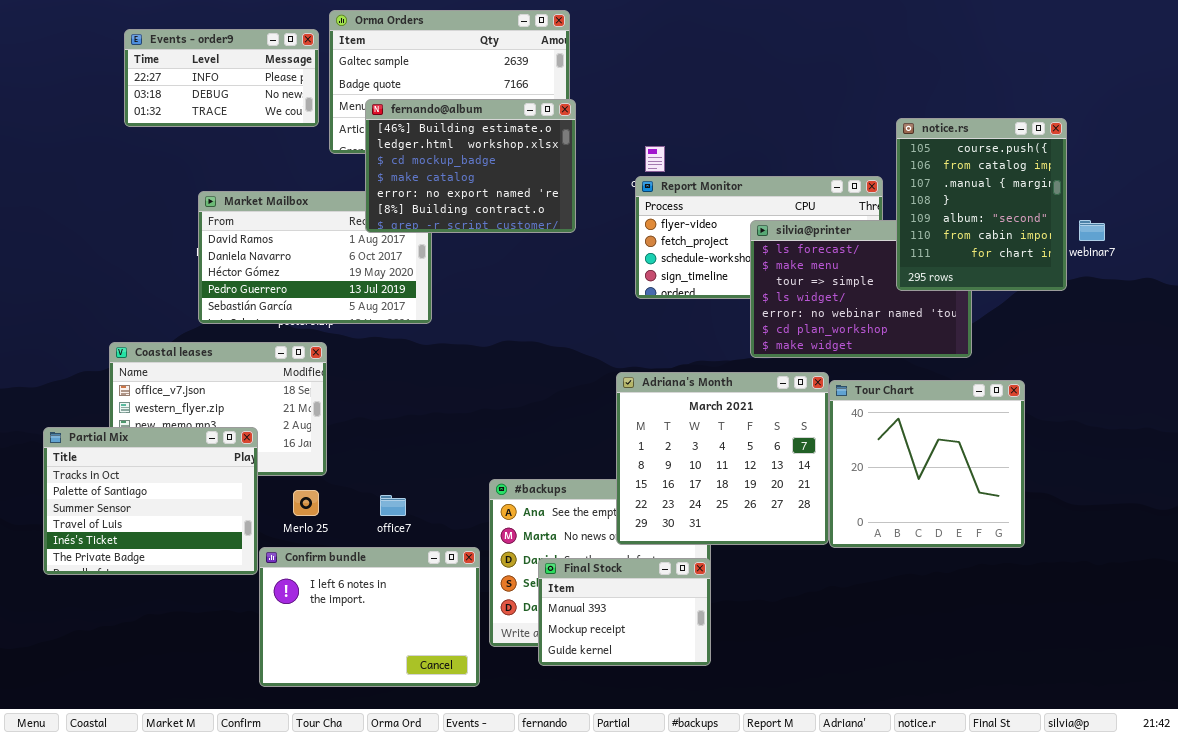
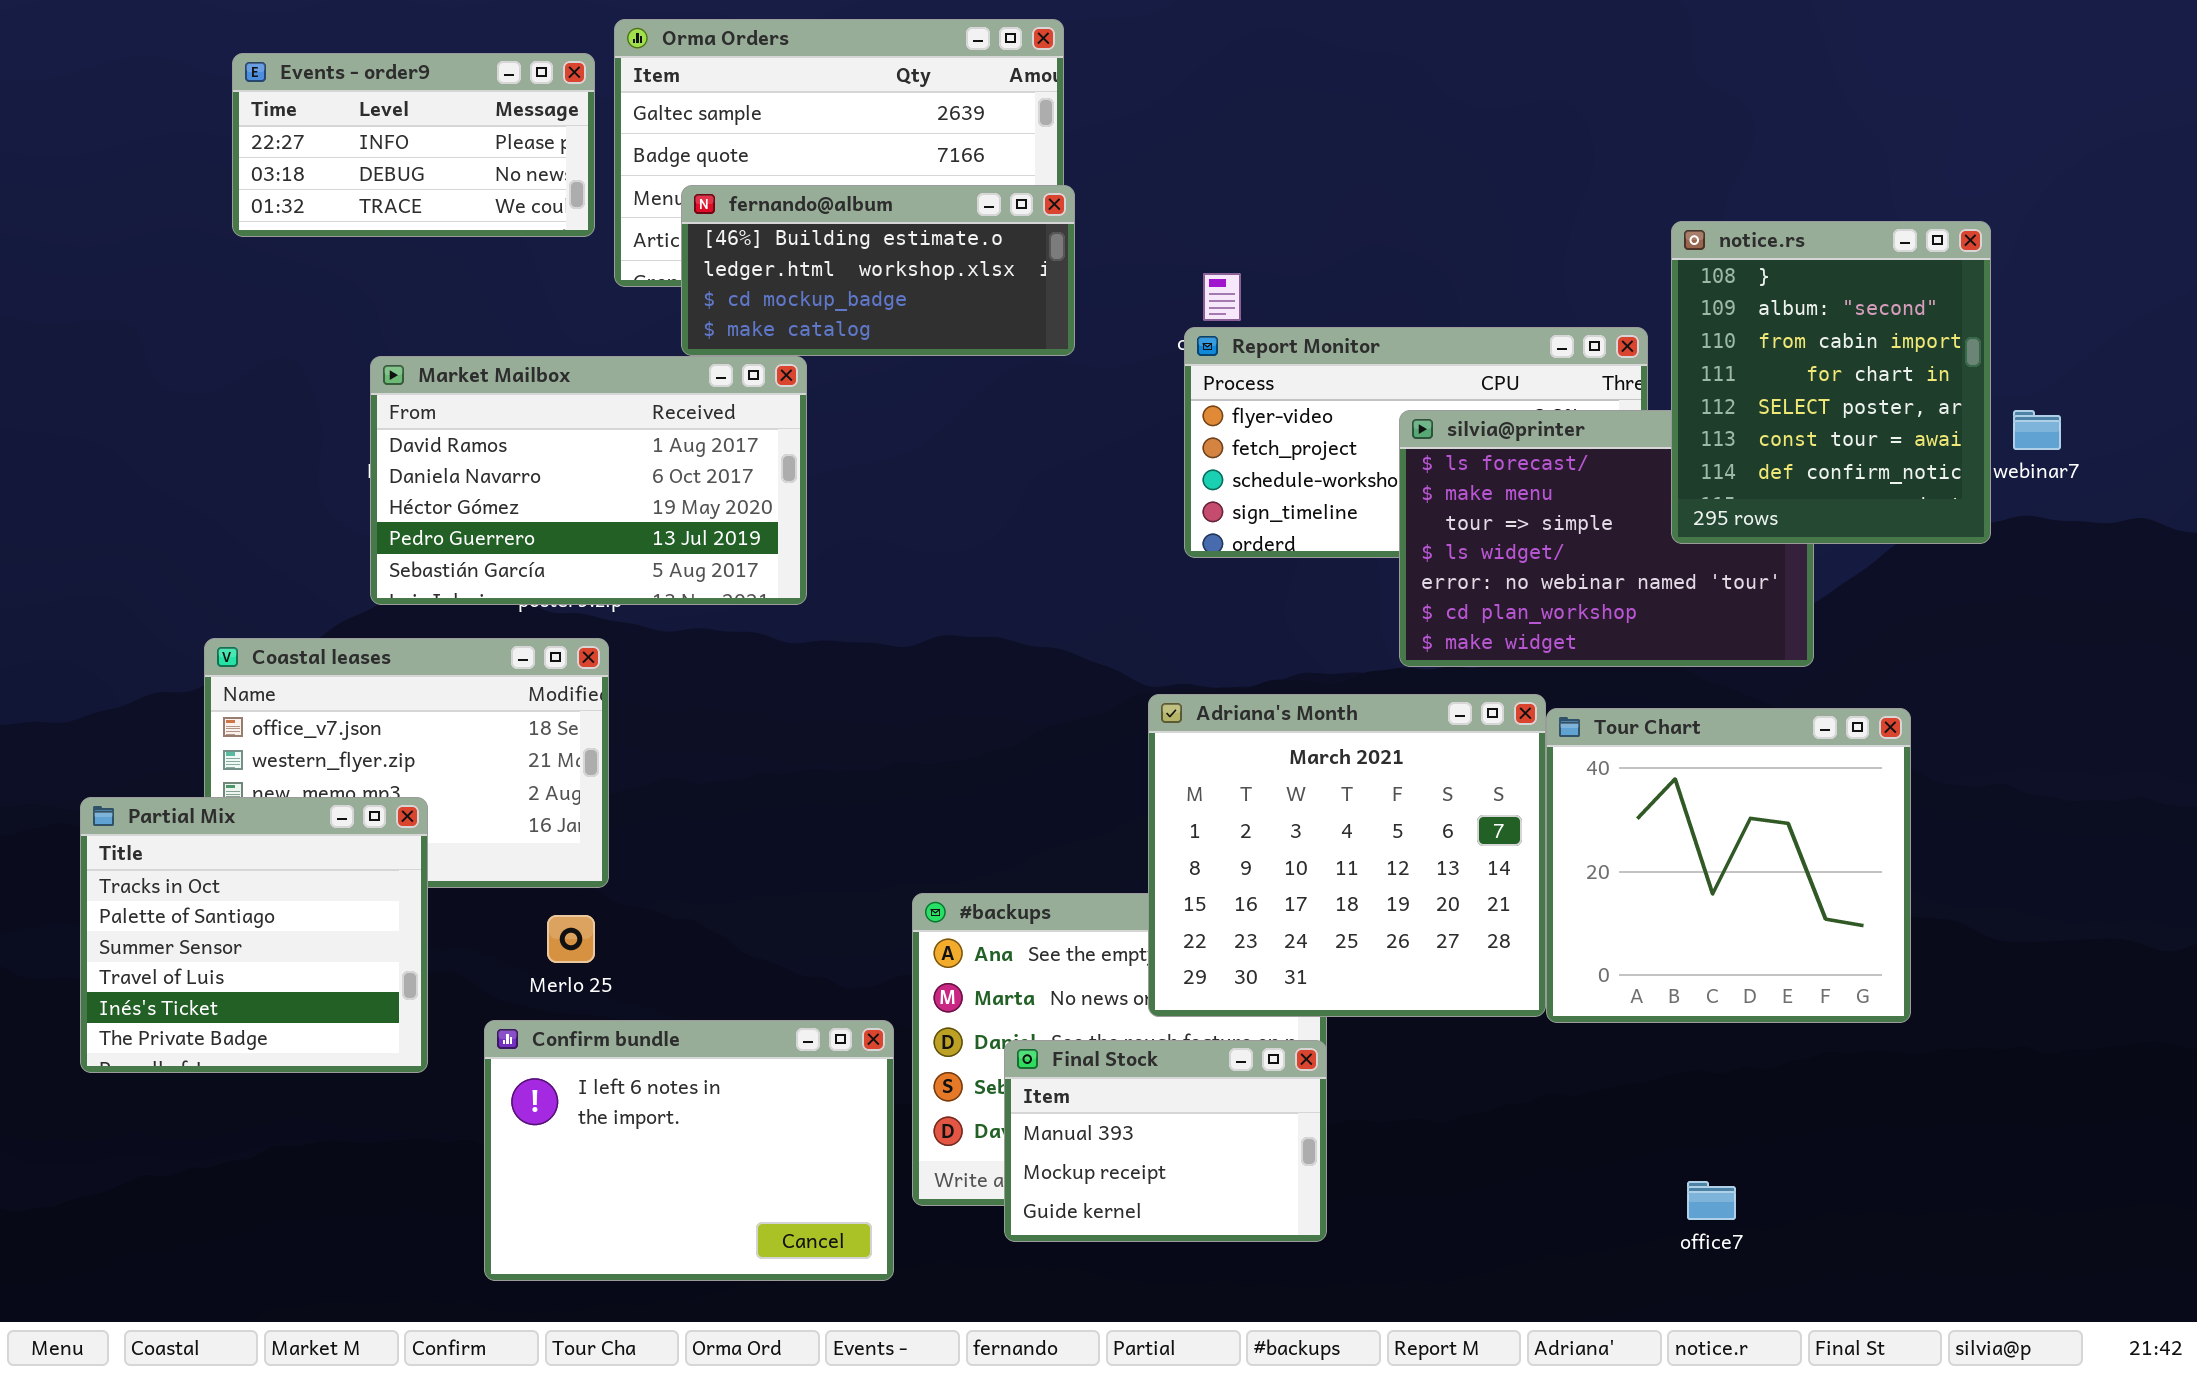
fernando@album: [365,99,576,233] -> [681,185,1075,356], resized
notice.rs: [896,118,1067,291] -> [1671,221,1991,544], scrolled down 3 rows
Partial Mix: [43,427,258,575] -> [80,797,428,1073], resized
office7: [380,495,406,516] -> [1687,1181,1736,1220], moved

